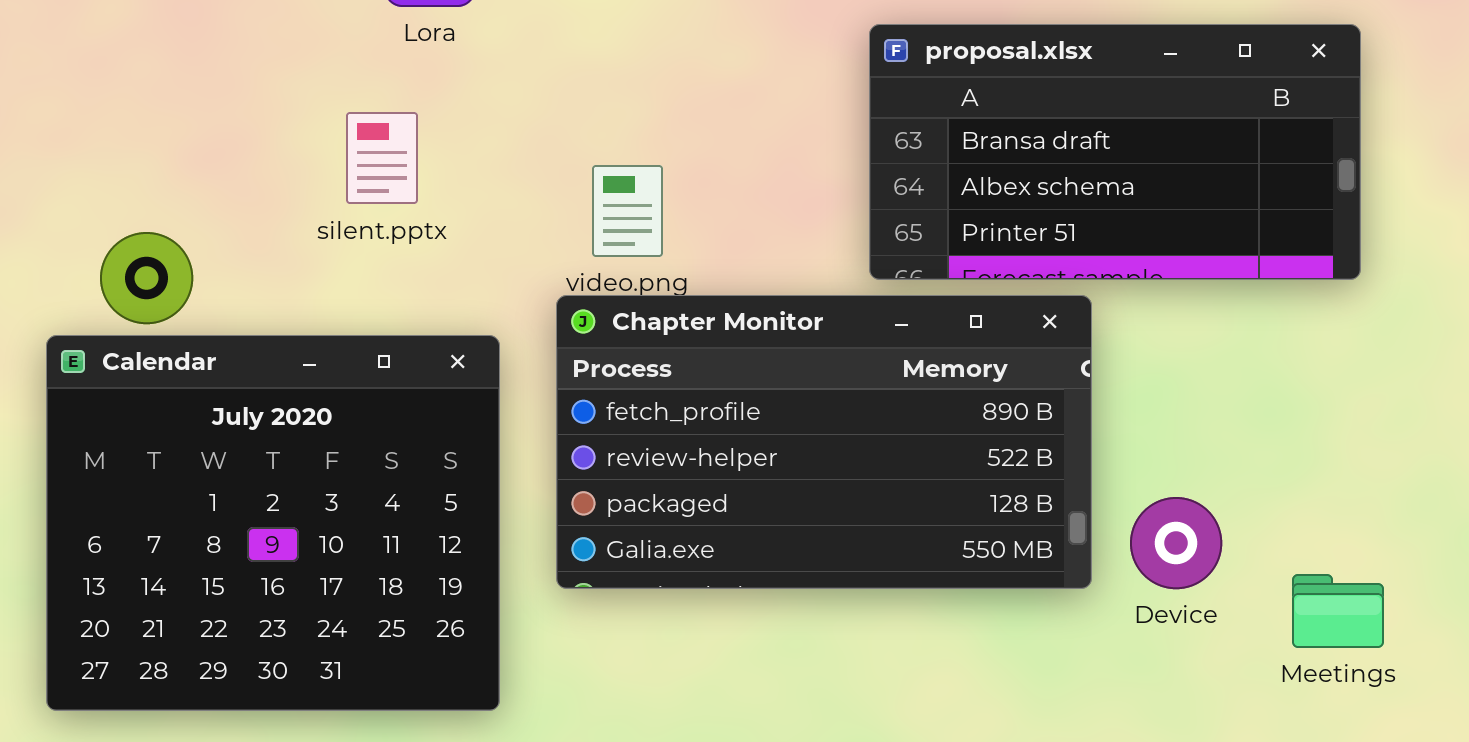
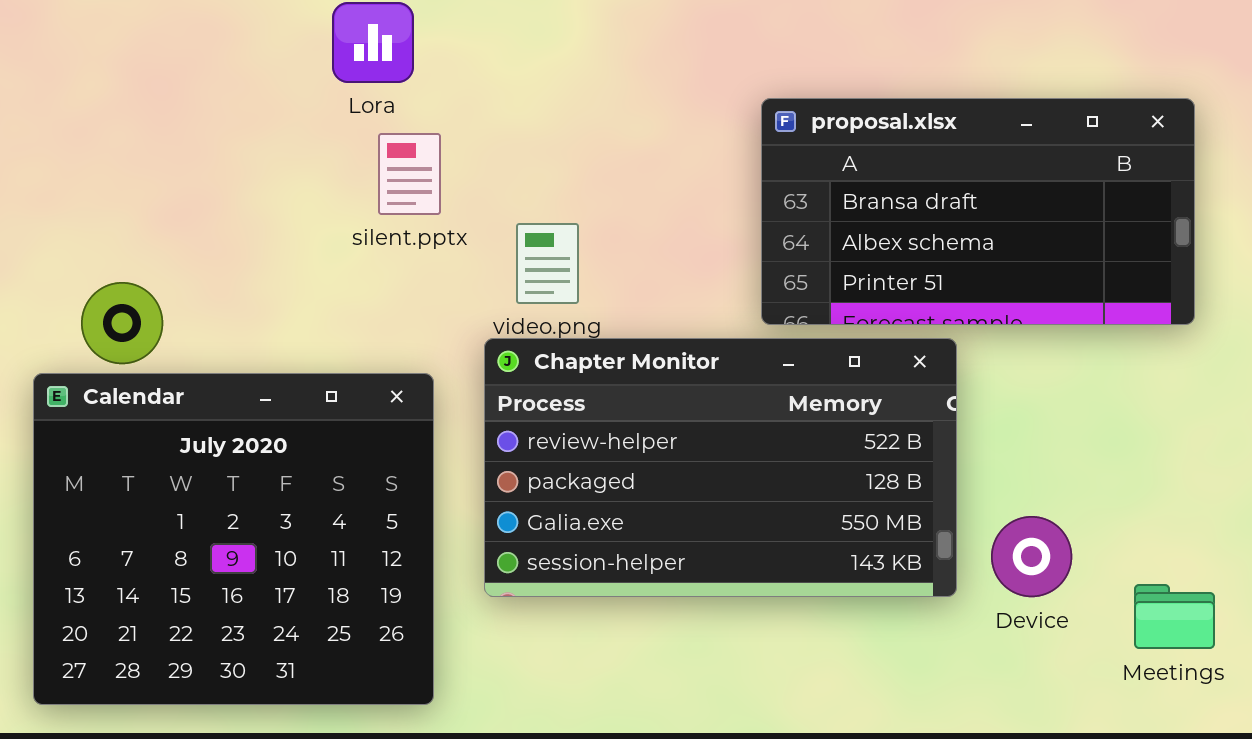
silent.pptx: [346,112,418,204] -> [378,133,441,215], moved
Chapter Monitor: [556,295,1092,589] -> [484,338,957,597], scrolled down 1 row

